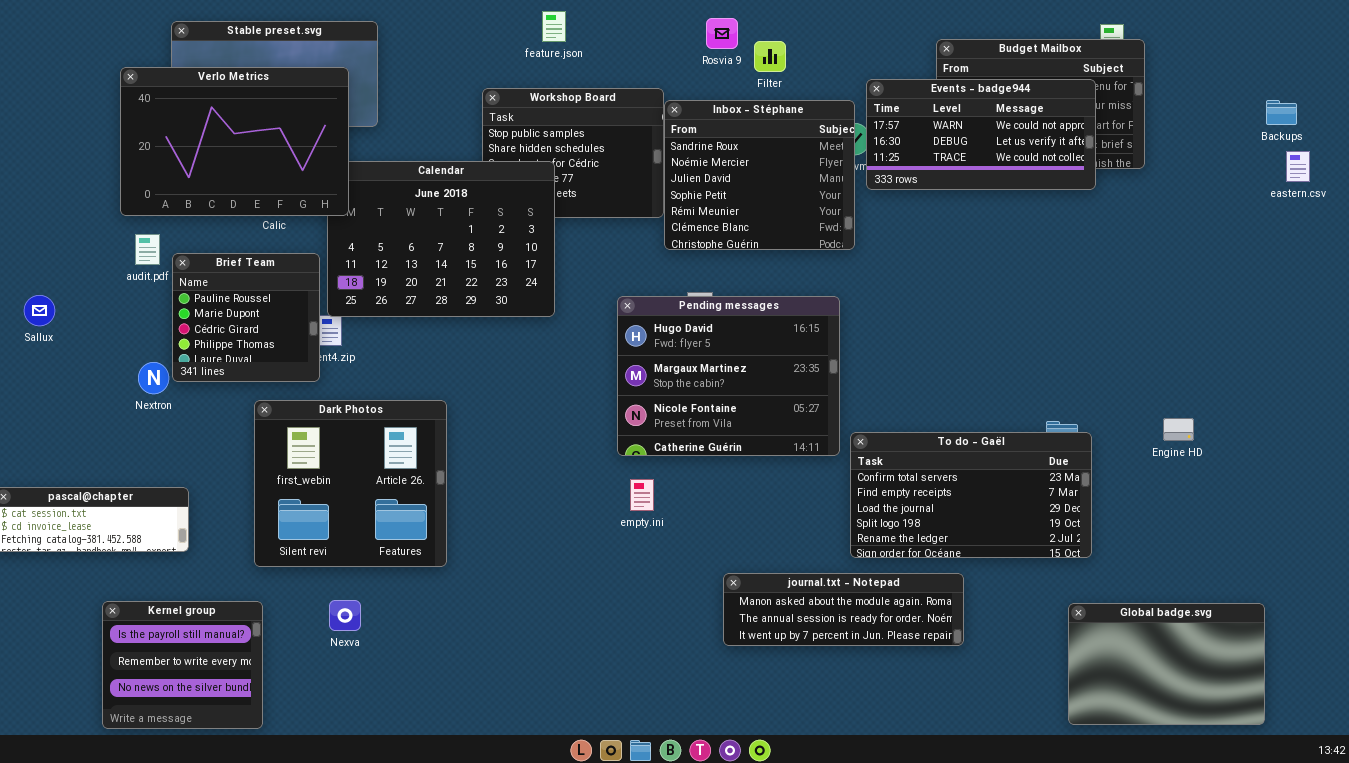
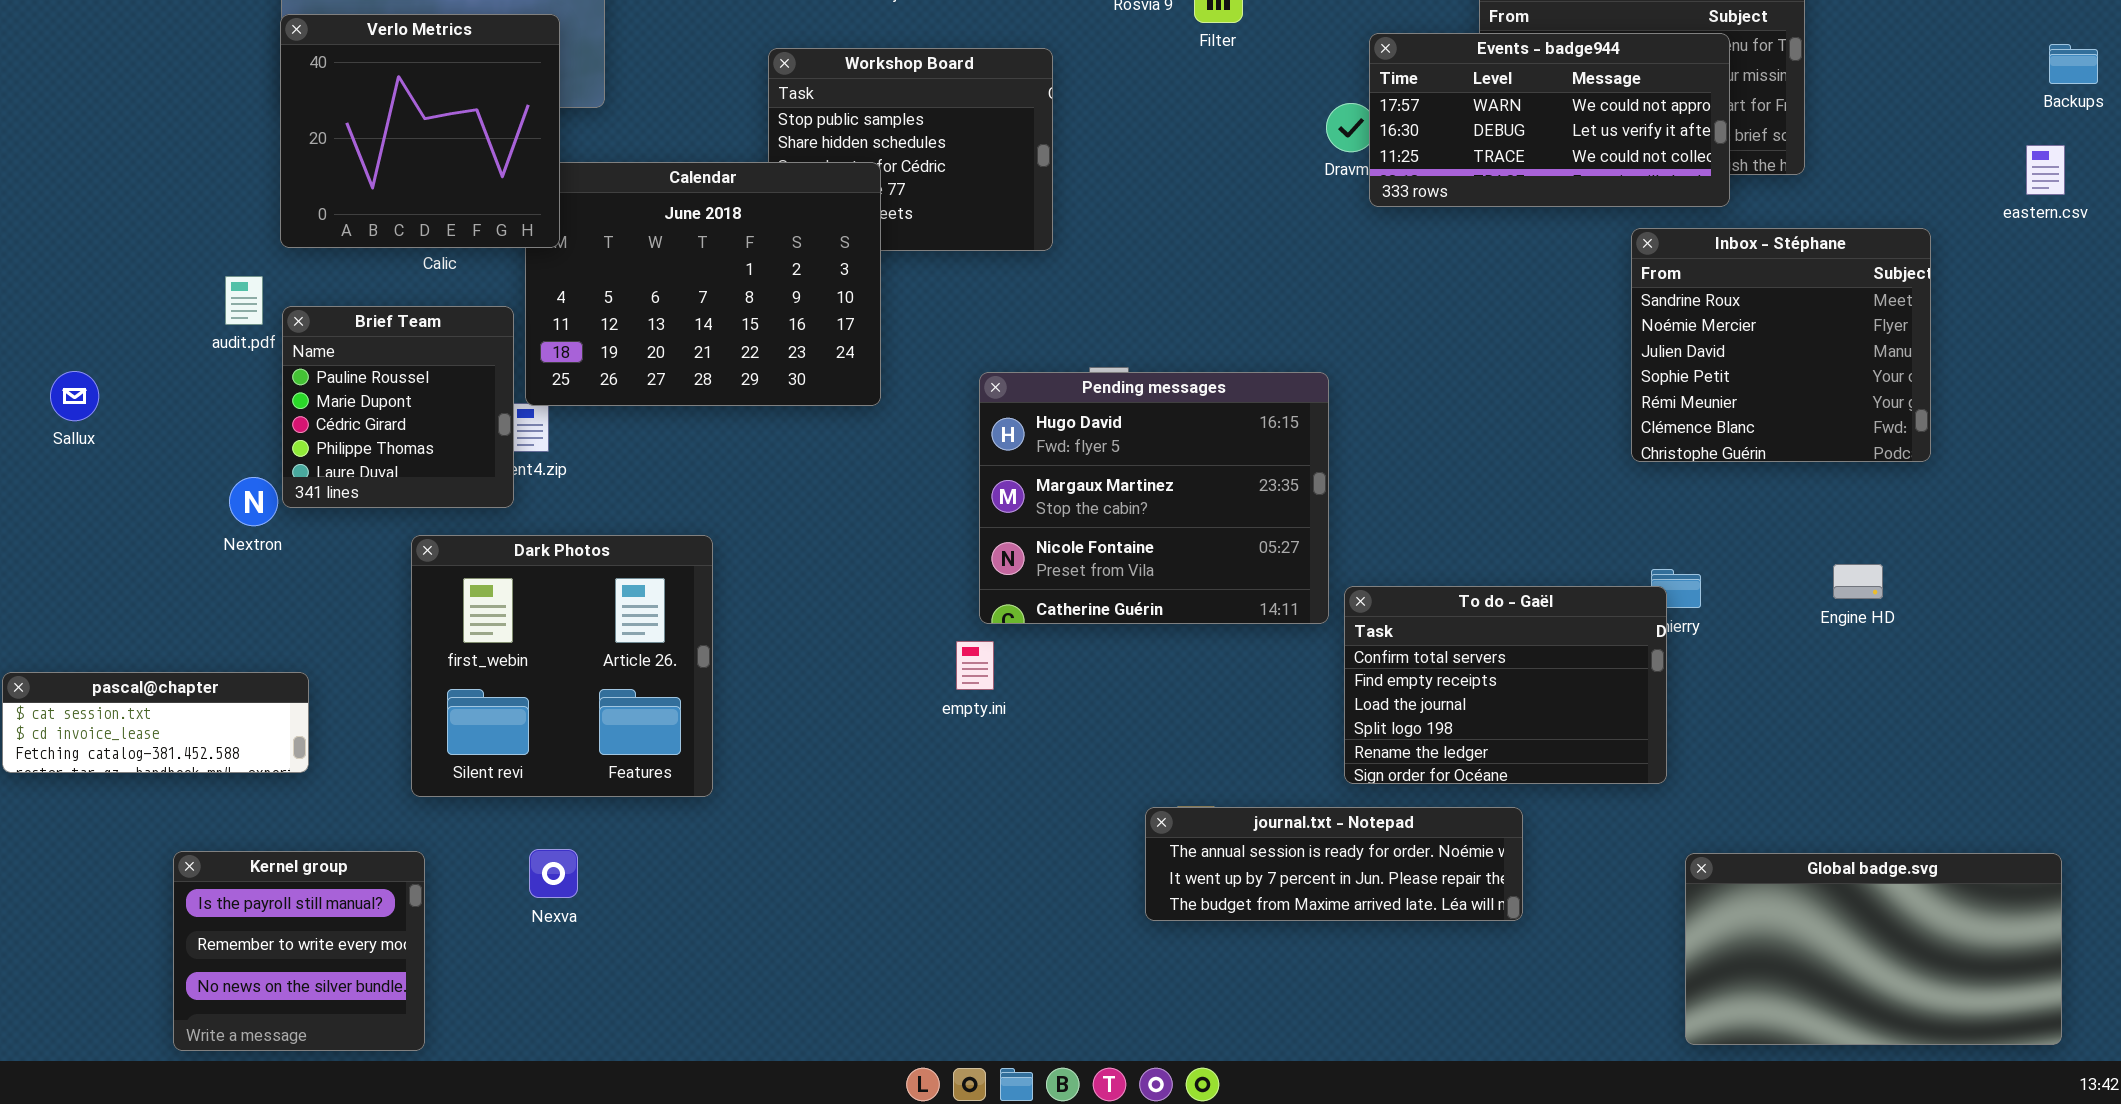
Verlo Metrics: [120,67,349,216] -> [280,14,560,248], resized
Inbox - Stéphane: [664,100,855,250] -> [1631,228,1931,462], moved
Backups: [1266,100,1297,125] -> [2049,44,2098,84], moved
To do - Gaël: [850,432,1092,558] -> [1344,586,1667,784], resized
empty.ini: [630,479,654,511] -> [956,641,994,690], moved
journal.txt - Notepad: [723,573,964,646] -> [1145,807,1523,921], scrolled down 1 row
Global badge.svg: [1068,603,1265,725] -> [1685,853,2062,1045], resized

